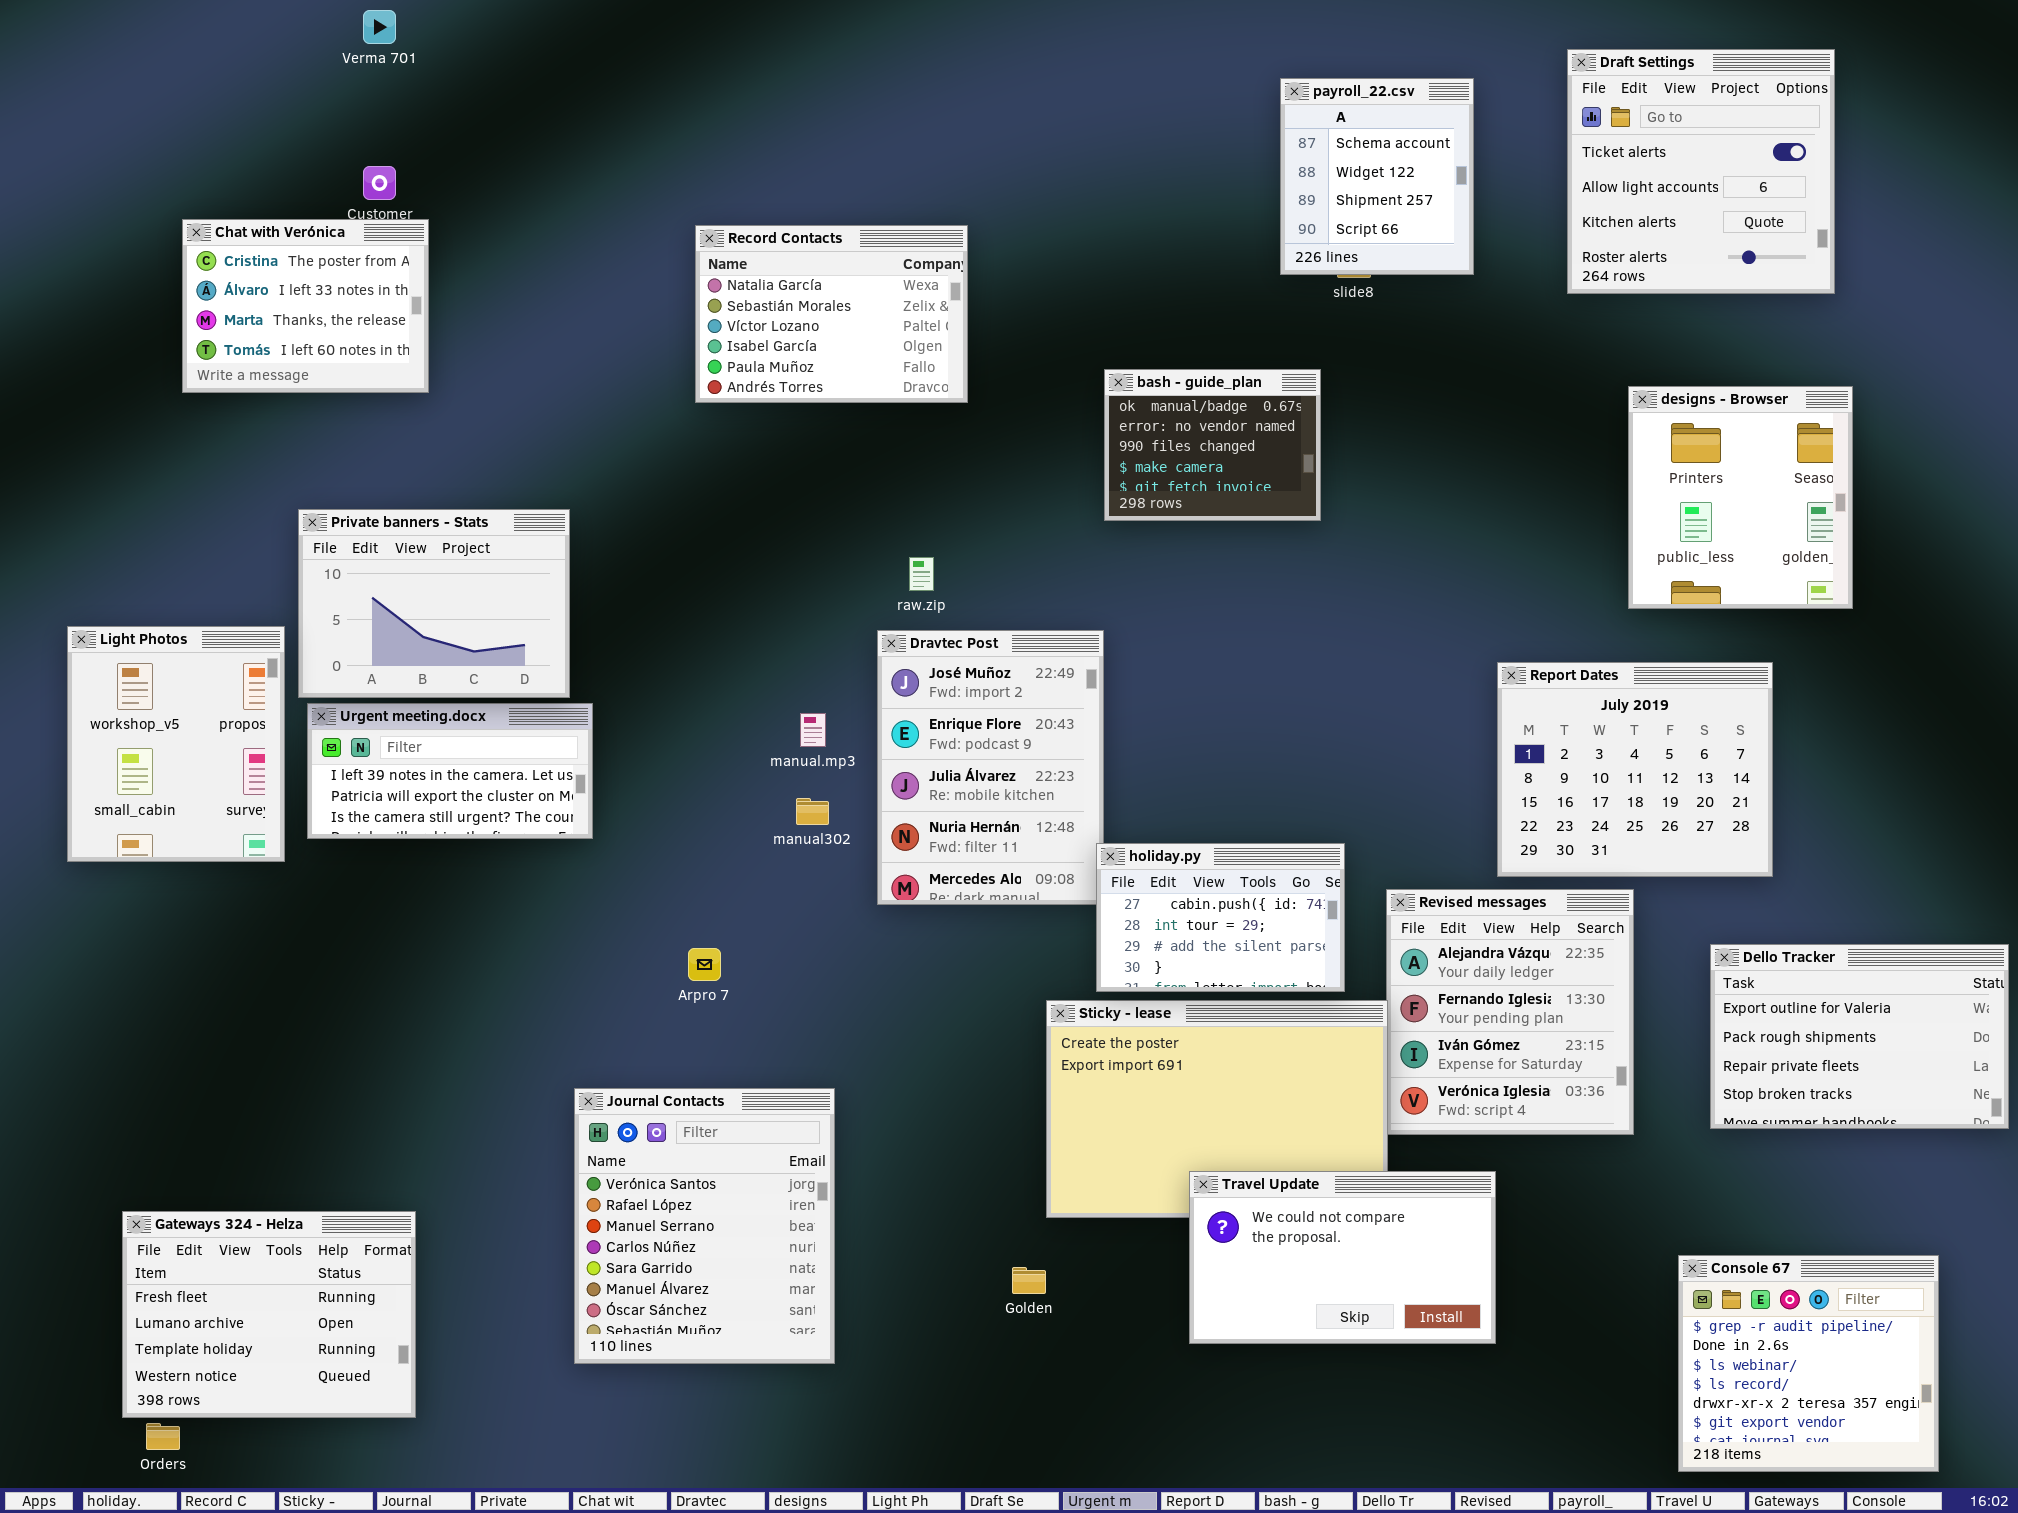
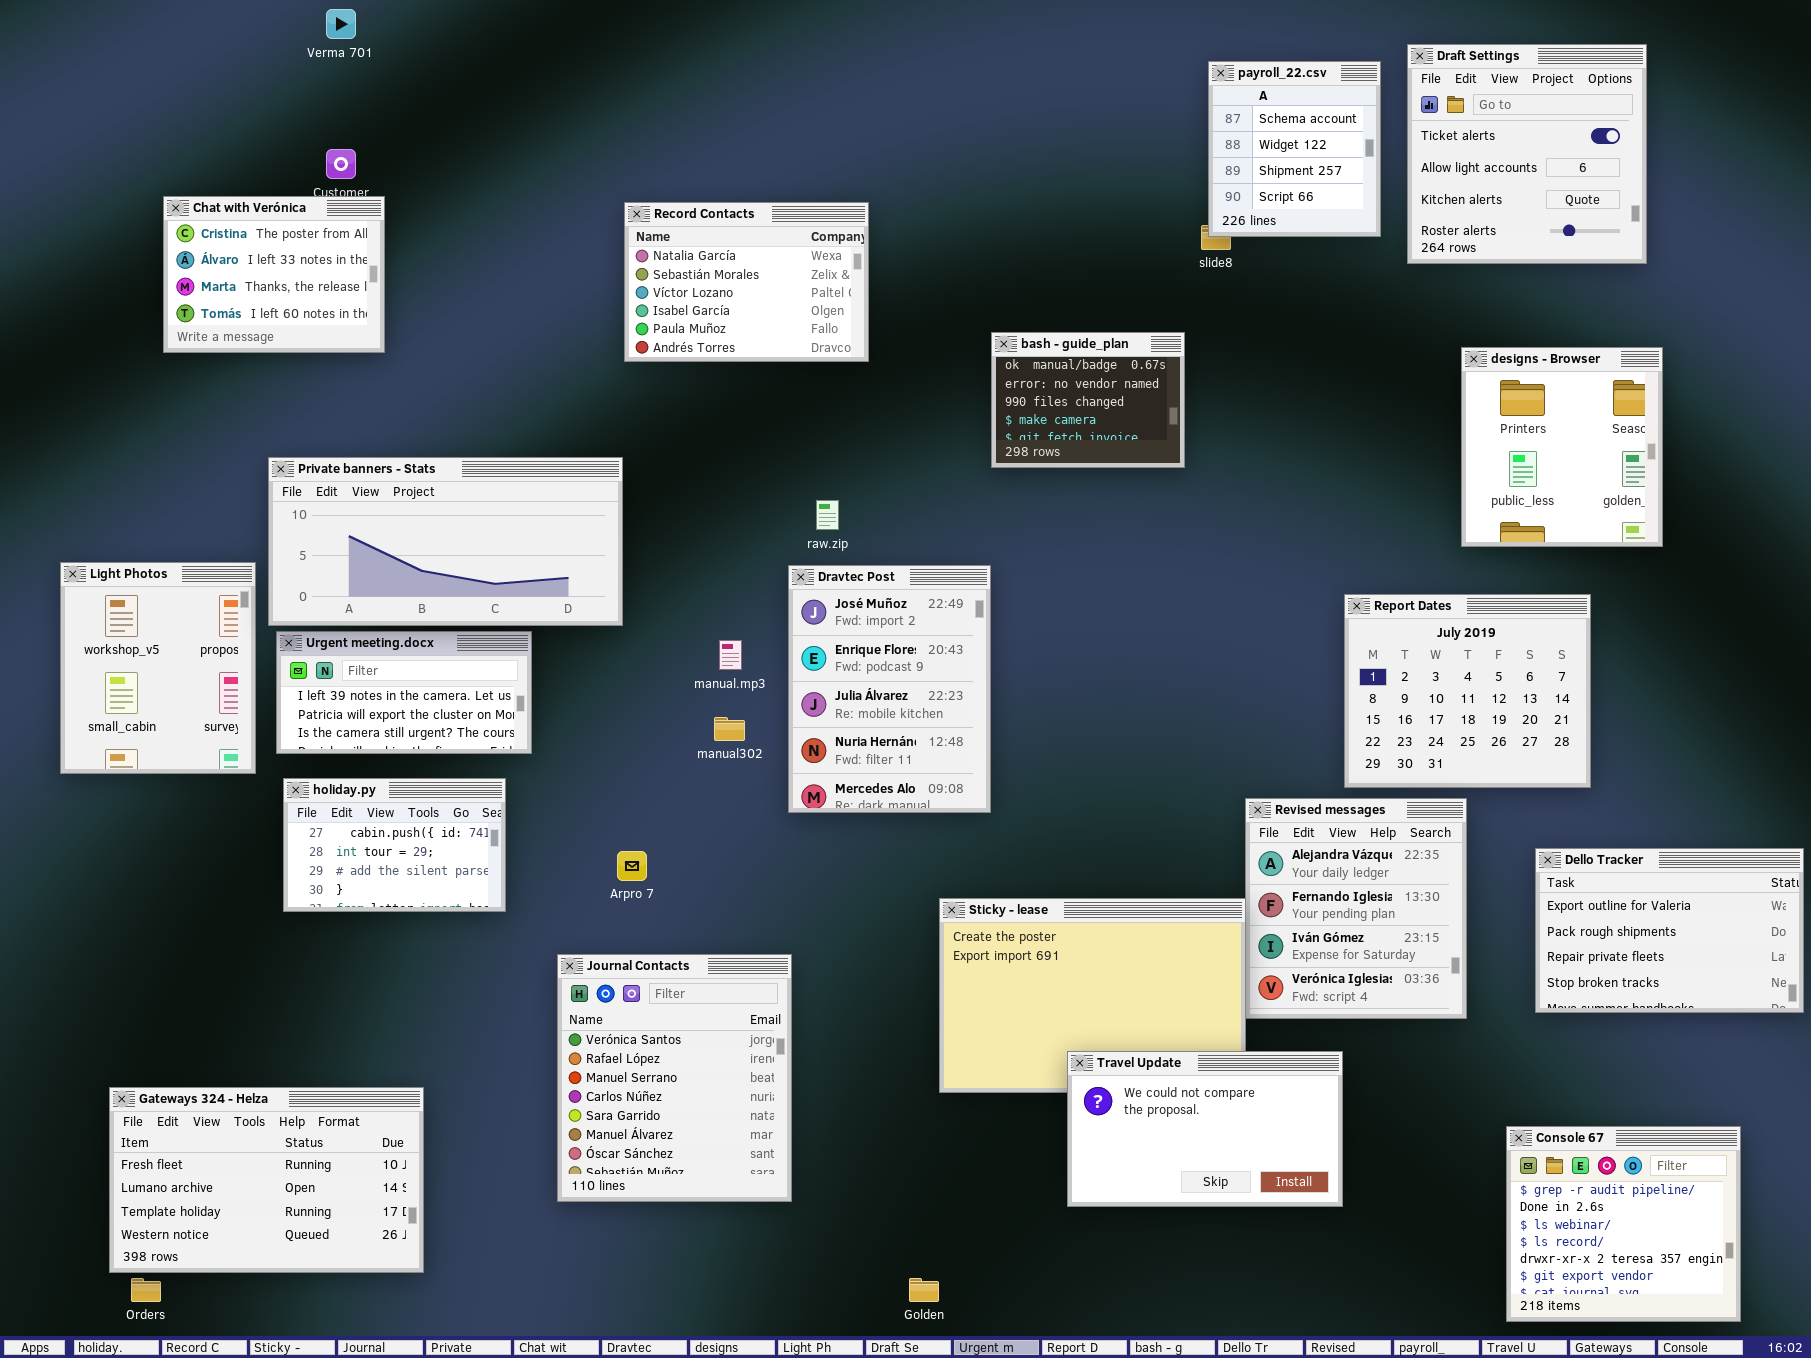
payroll_22.csv: [1280,78,1474,275] -> [1208,61,1381,237], moved
Private banners - Stats: [298,509,570,698] -> [268,457,623,626], resized
holiday.py: [1096,843,1345,992] -> [283,778,506,912], moved
Journal Contacts: [574,1088,835,1364] -> [557,954,792,1202], moved
Gateways 324 - Helza: [122,1211,416,1418] -> [109,1087,424,1273], resized
Golden: [1012,1267,1046,1294] -> [909,1278,939,1302], moved

